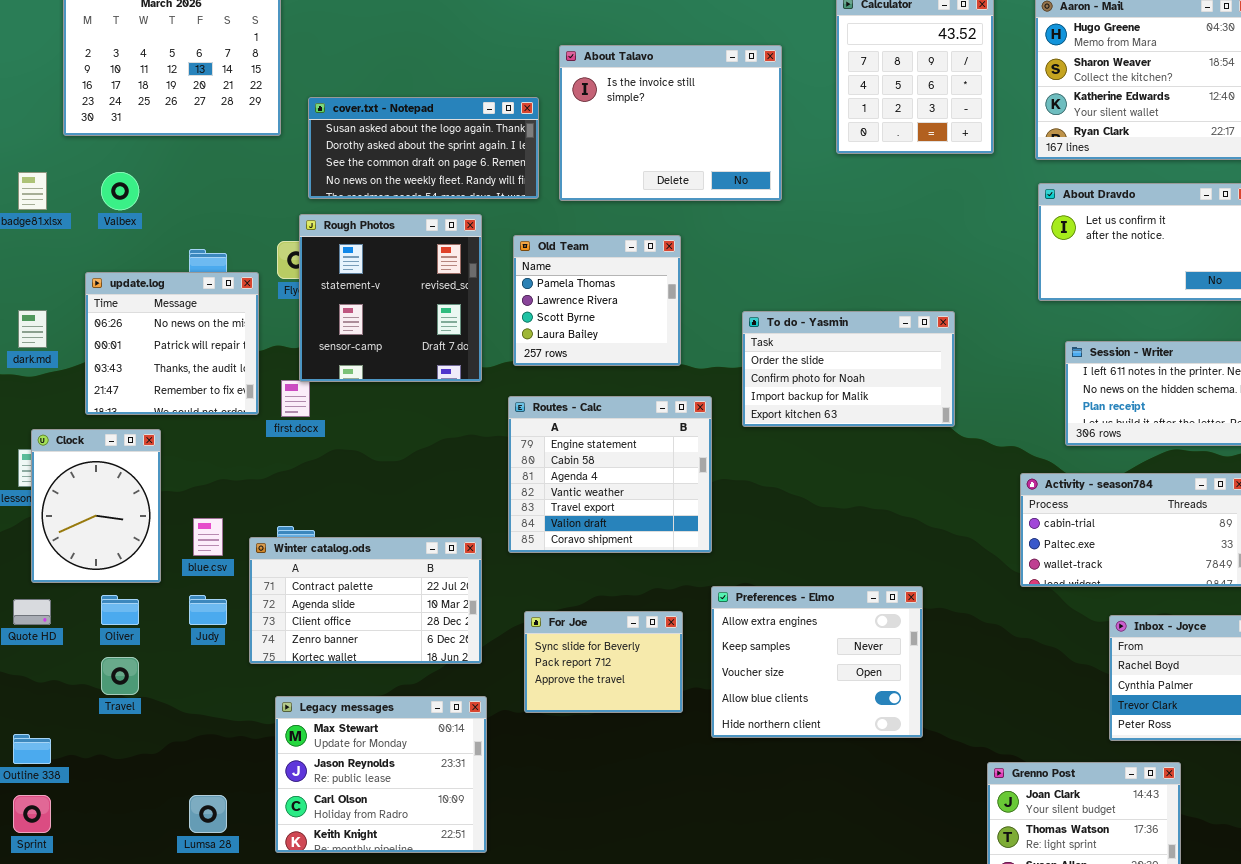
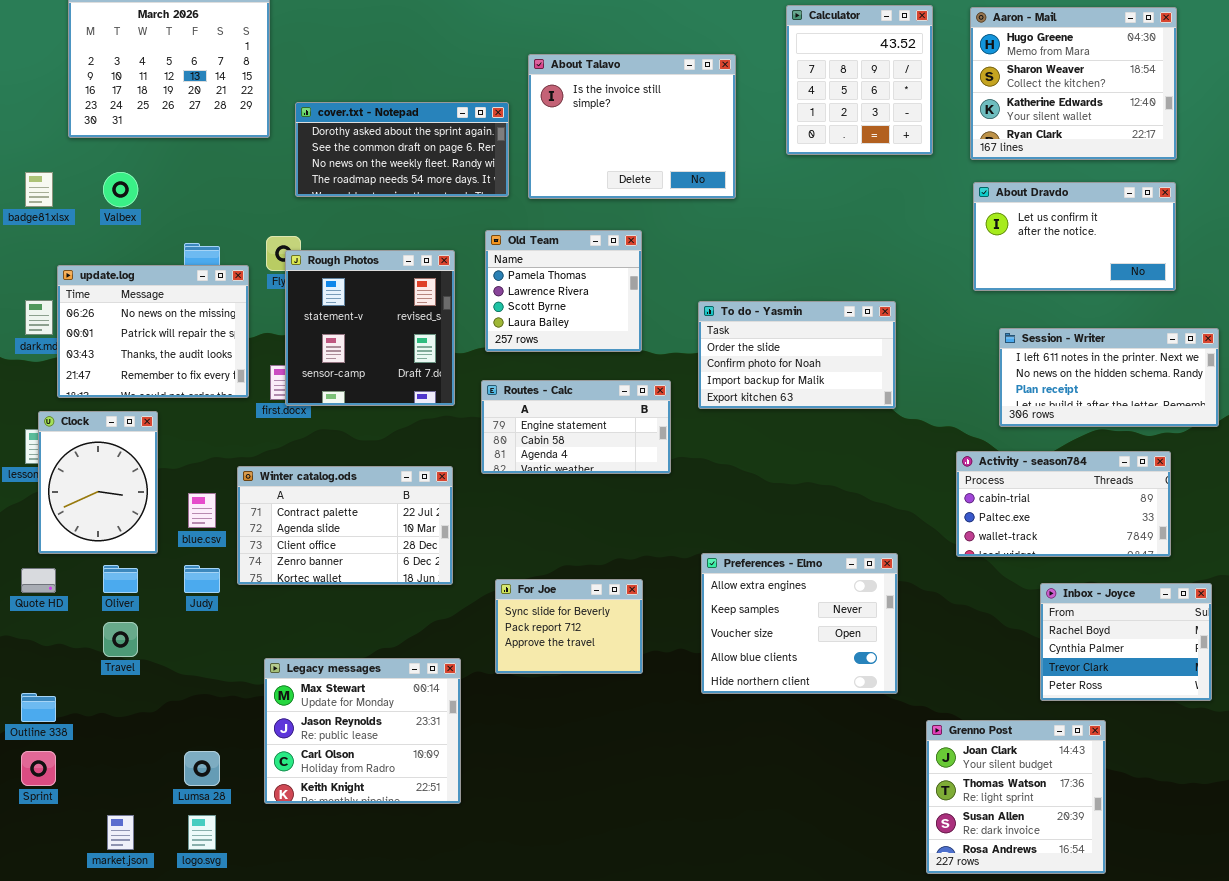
cover.txt - Notepad: [308,97,539,199] -> [295,102,509,197], scrolled down 1 row
Rough Photos: [299,214,482,382] -> [285,250,455,406], moved
update.log: [85,272,259,415] -> [57,265,249,398], resized
Routes - Calc: [508,396,712,553] -> [481,380,671,474], resized
Winter catalog.ods: [249,537,482,664] -> [237,466,453,585], moved
Preferences - Elmo: [711,586,923,738] -> [701,553,898,694], moved

